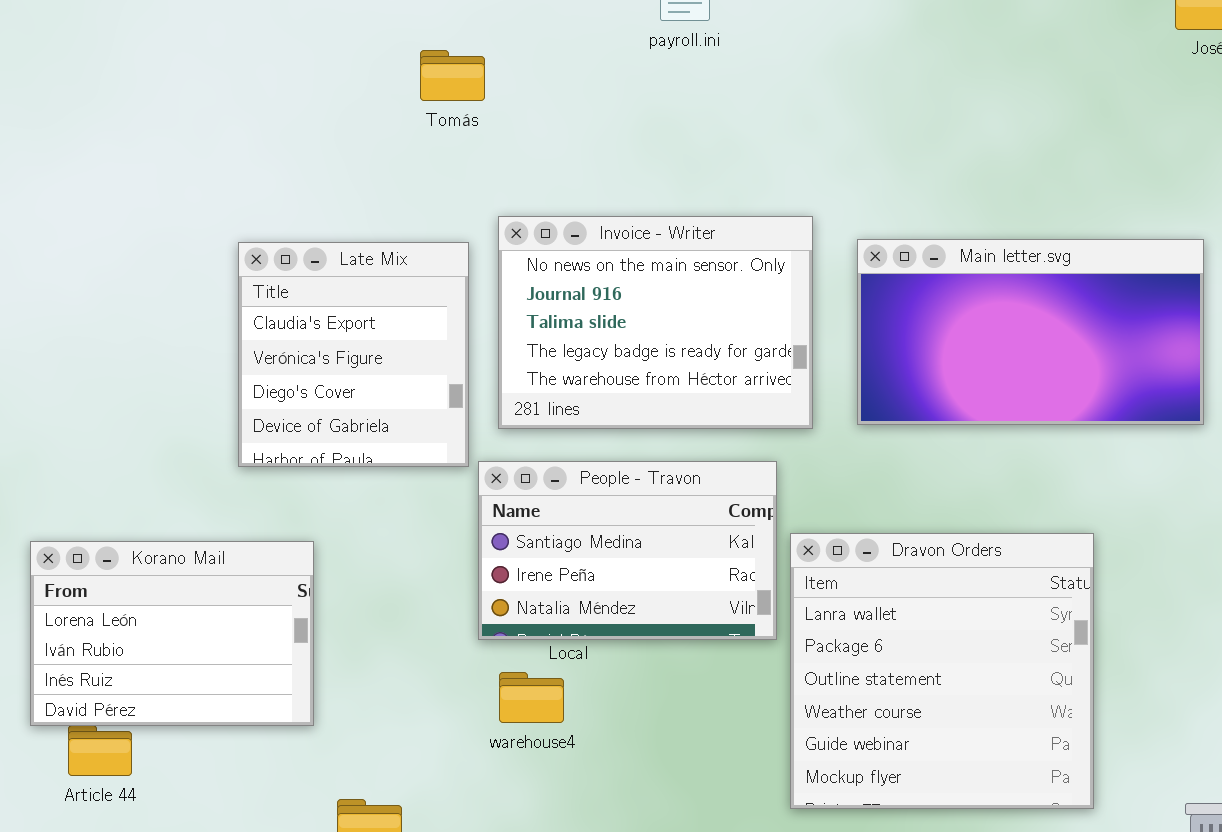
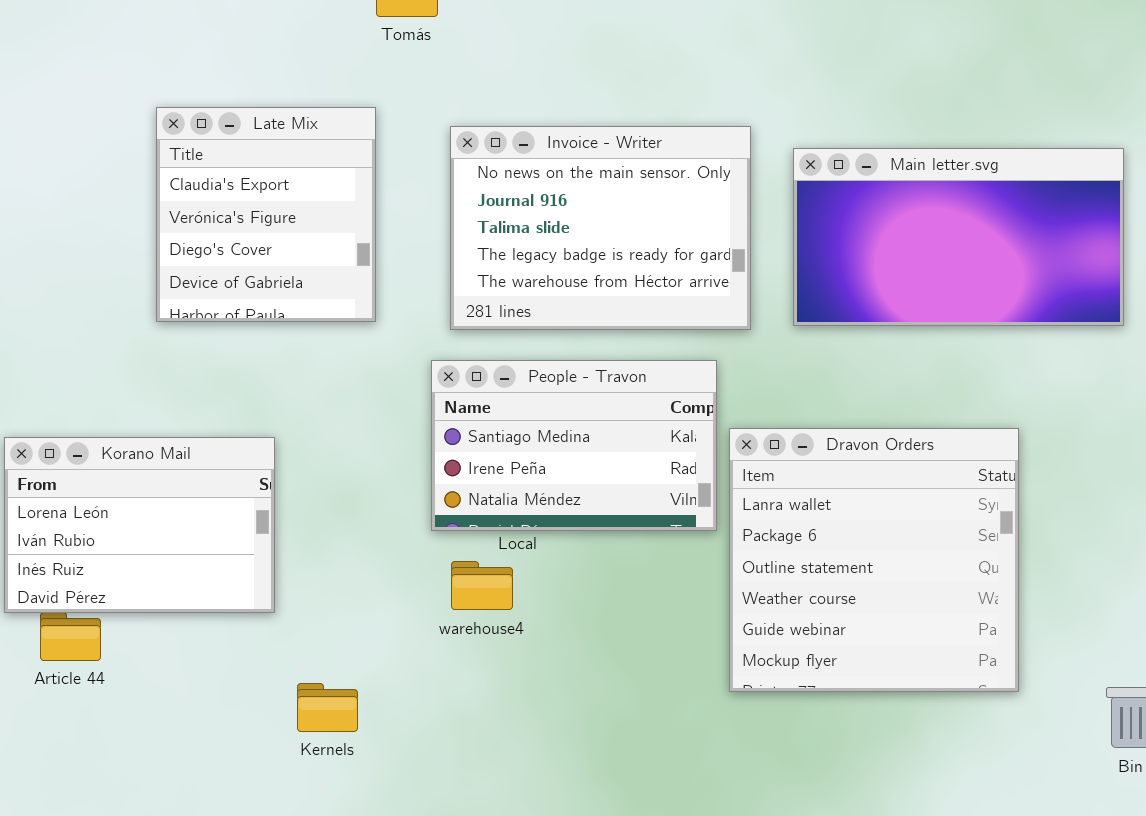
Late Mix: [238,242,469,467] -> [156,107,376,322], moved

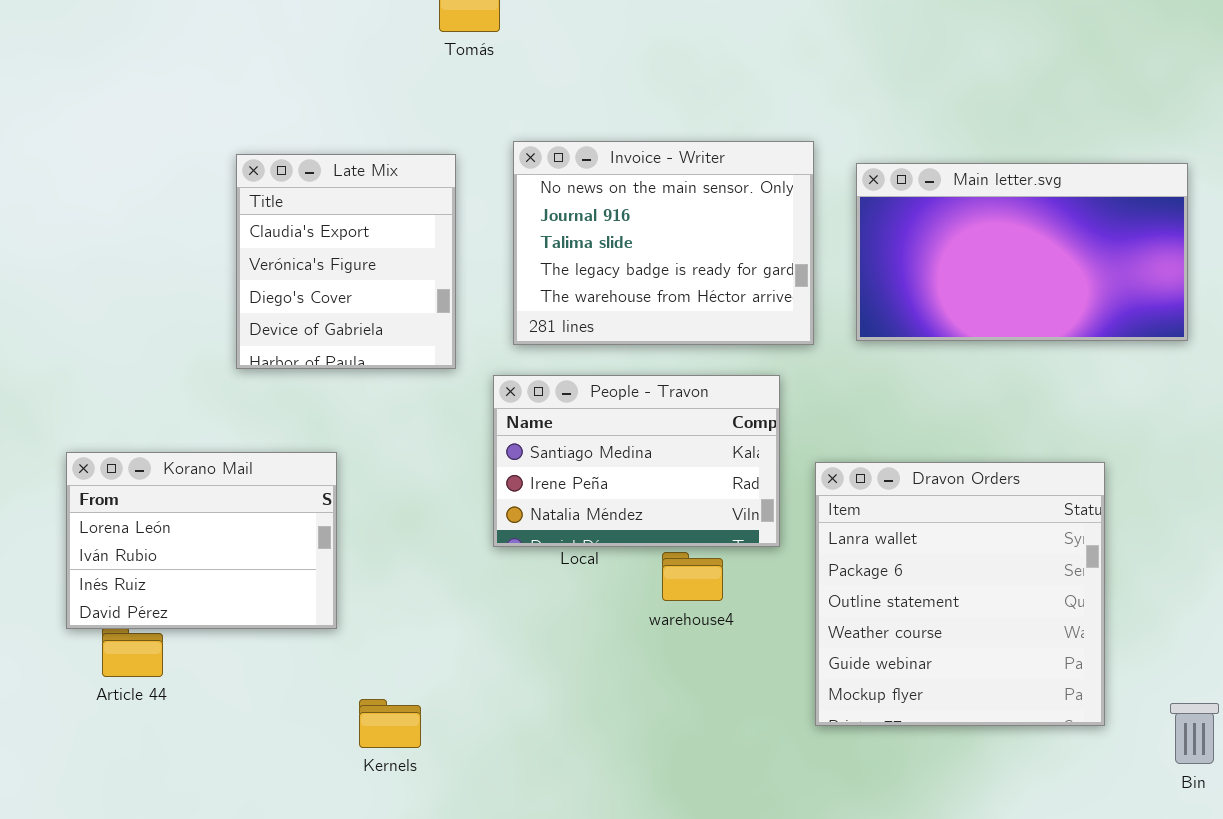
Late Mix: [156,107,376,322] -> [236,154,456,369], moved
Dravon Orders: [729,428,1019,692] -> [815,462,1105,726], moved
warehouse4: [451,561,513,610] -> [662,552,723,601], moved

